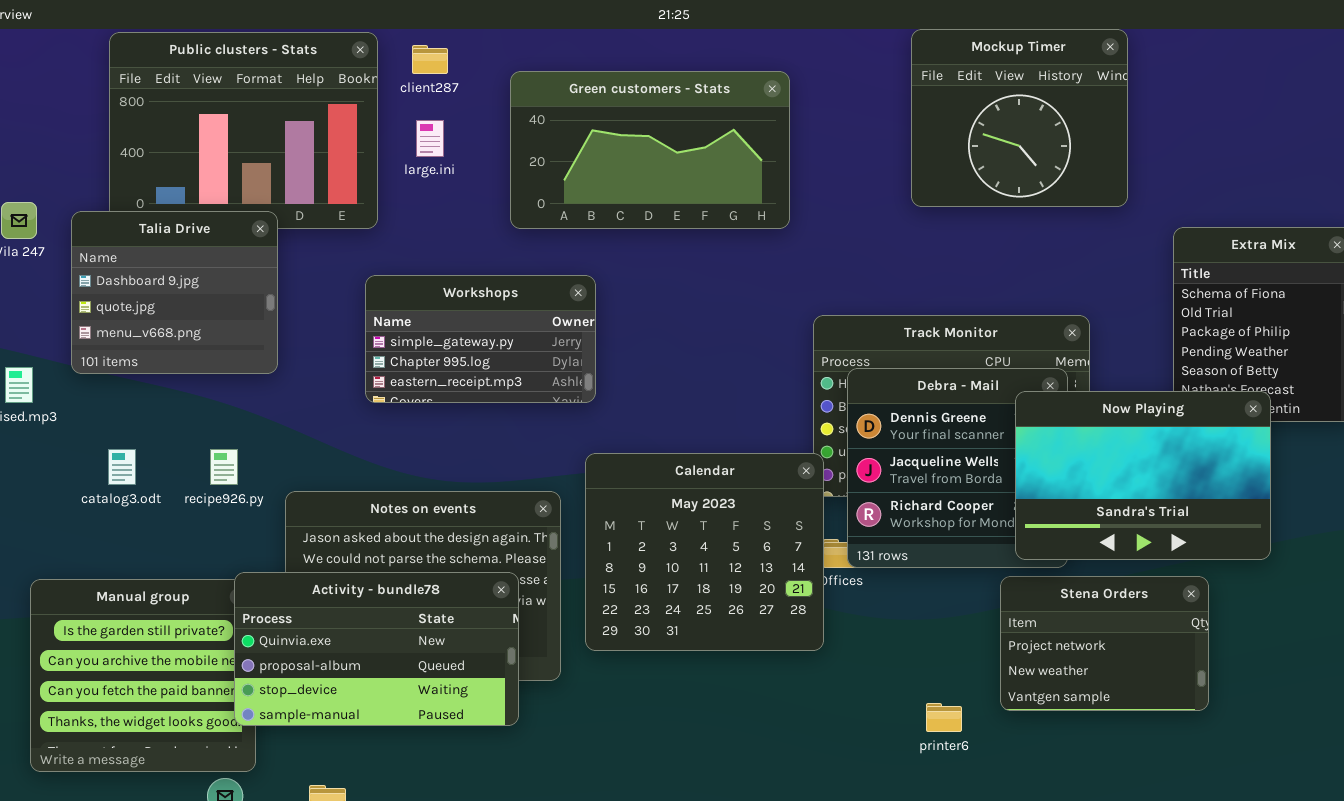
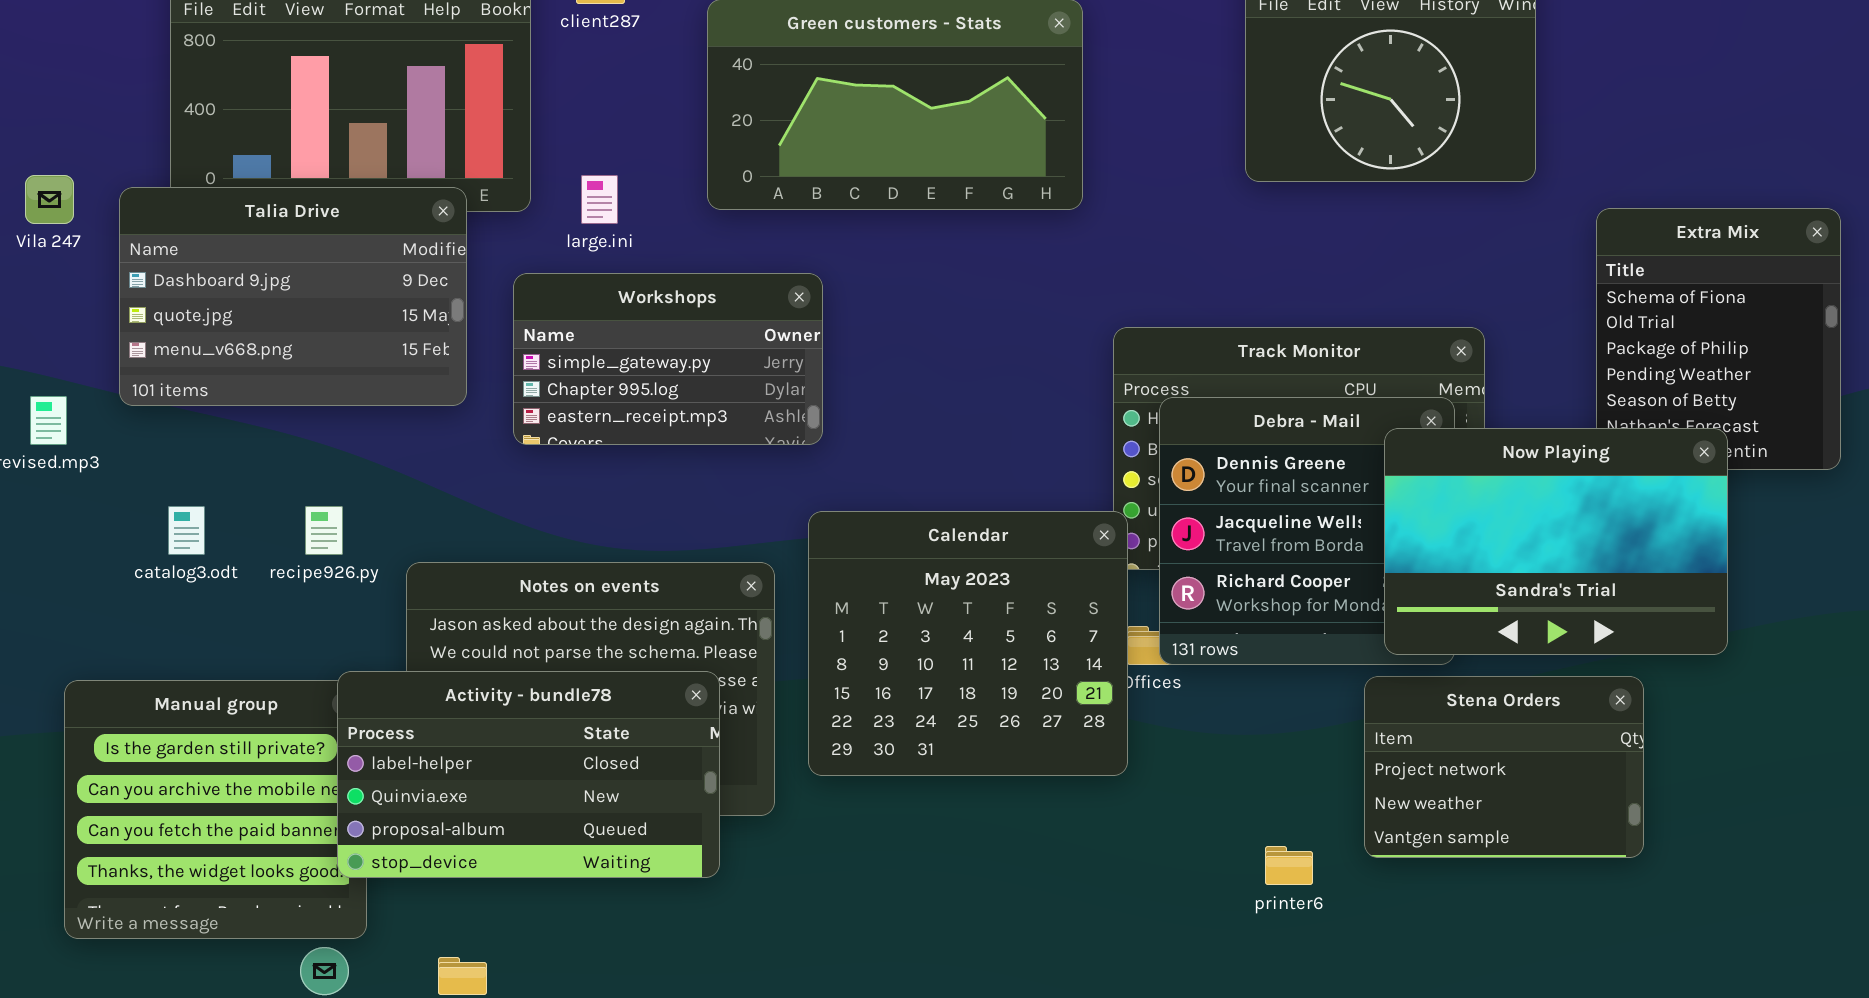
large.ini: [416,120,444,157] -> [581,175,618,224], moved
Talia Drive: [71,211,278,374] -> [119,187,467,406], resized
Activity - bundle78: [234,572,519,726] -> [337,671,720,878], scrolled up 1 row

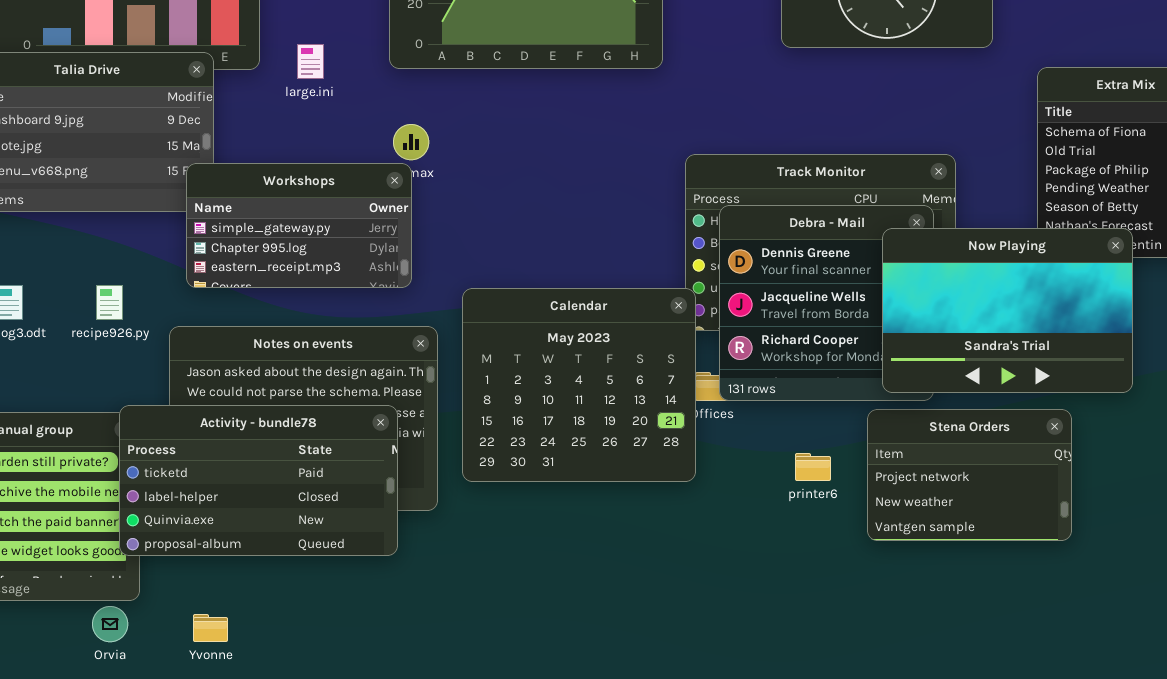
Workshops: [513,273,823,445] -> [186,163,412,288], moved
Activity - bundle78: [337,671,720,878] -> [119,405,398,556], scrolled up 1 row
printer6: [1265,846,1313,885] -> [795,453,831,481], moved

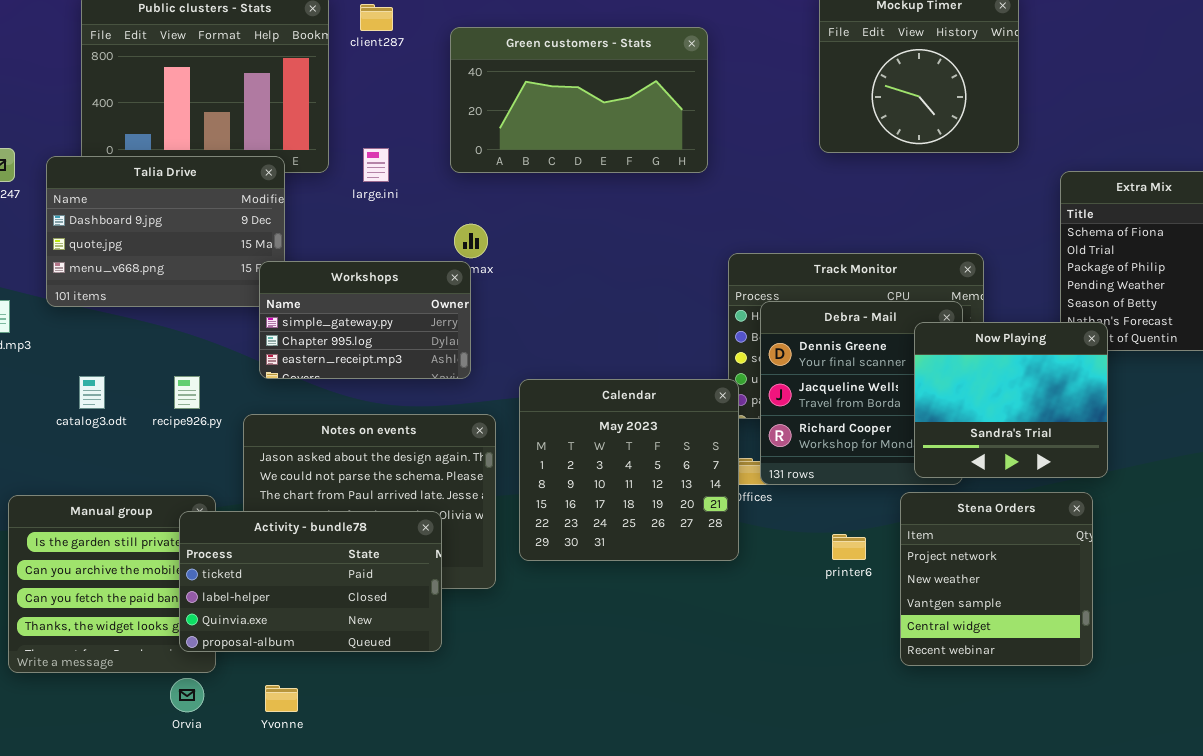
Now Playing: [882,228,1133,393] -> [914,322,1108,478], resized
Activity - bundle78: [119,405,398,556] -> [179,511,442,652], moved
Stena Orders: [867,409,1072,541] -> [900,492,1093,666], resized

